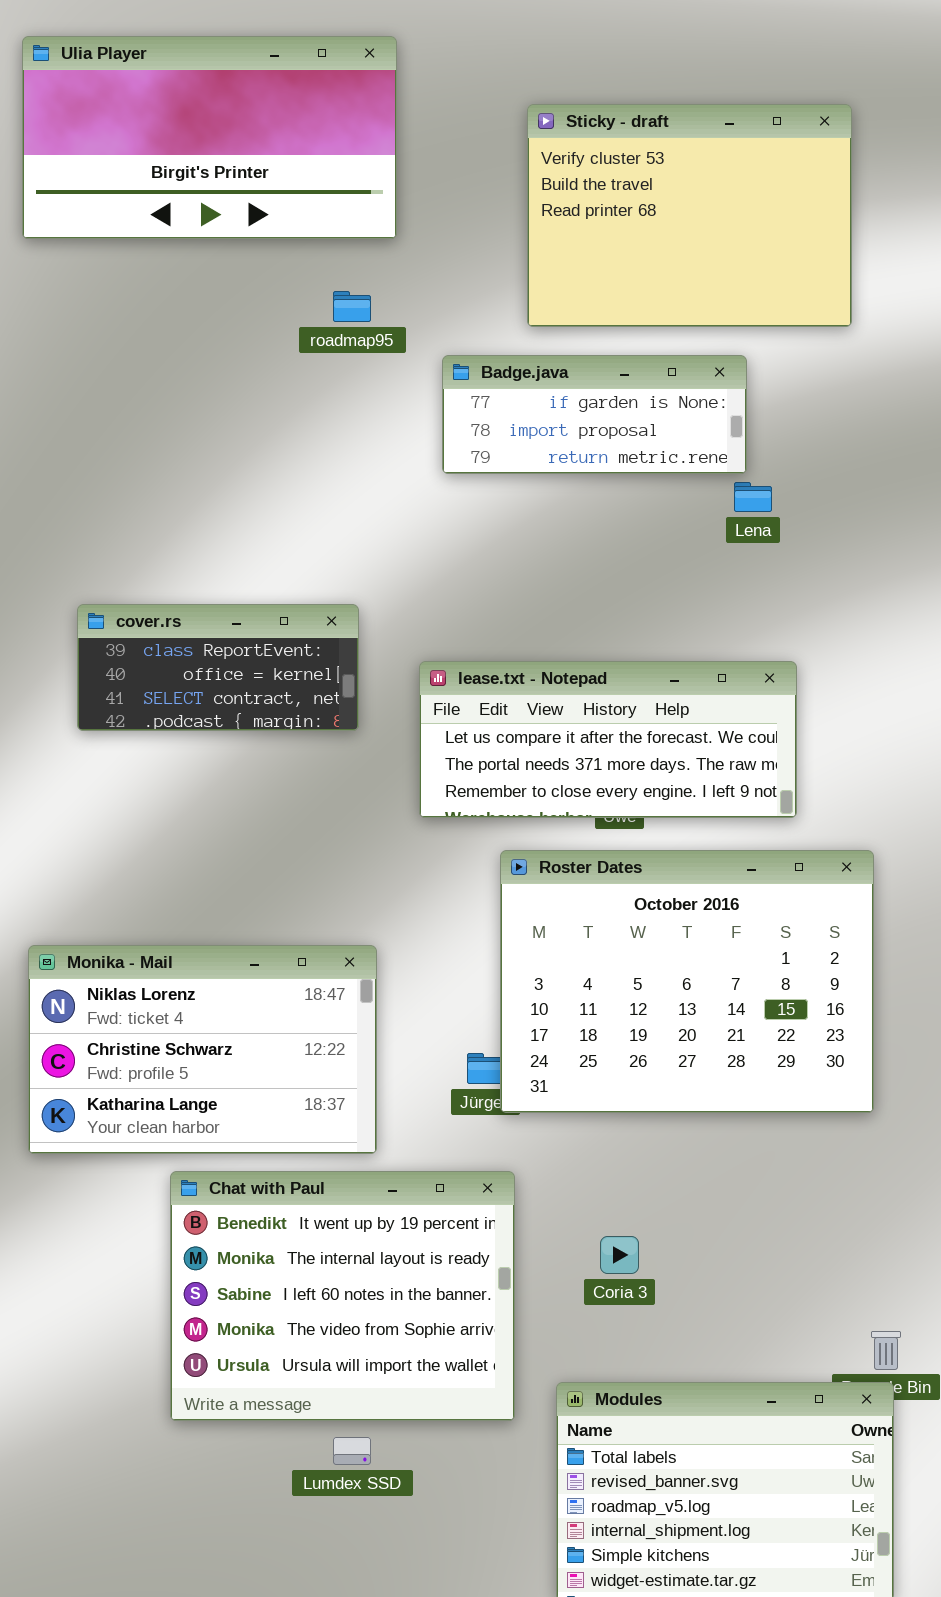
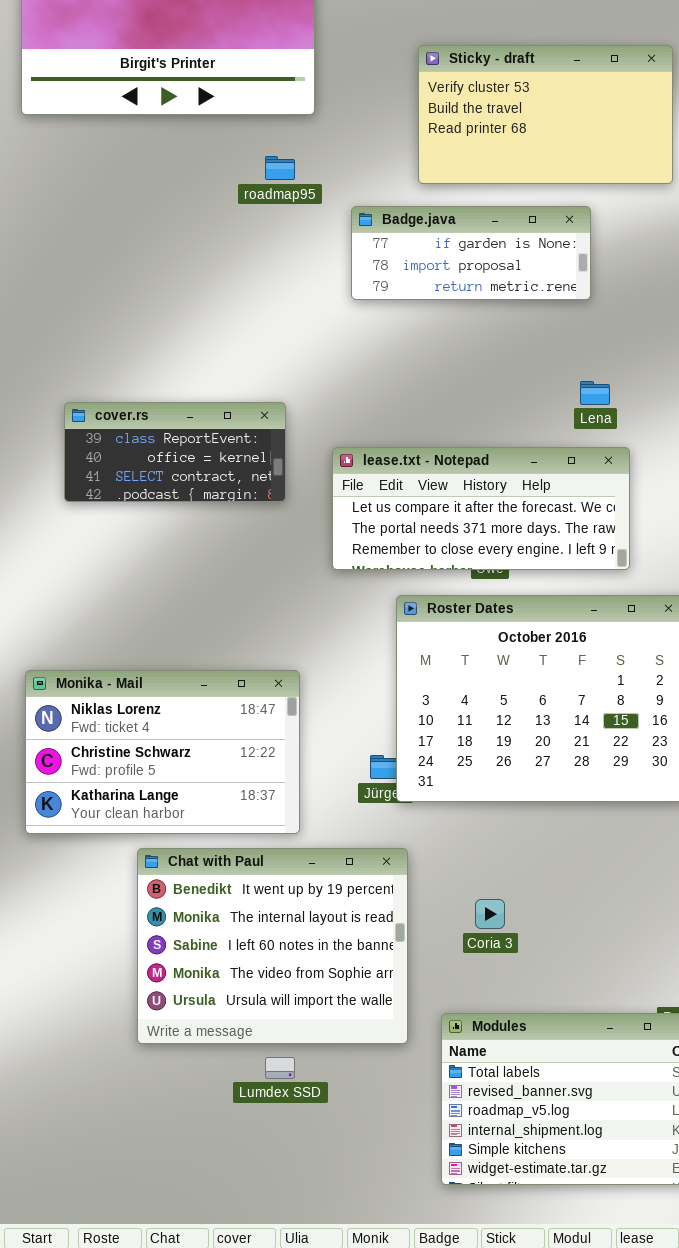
Sticky - draft: [527,104,852,327] -> [418,45,673,184], resized
Lena: [734,482,772,512] -> [580,381,610,405], moved

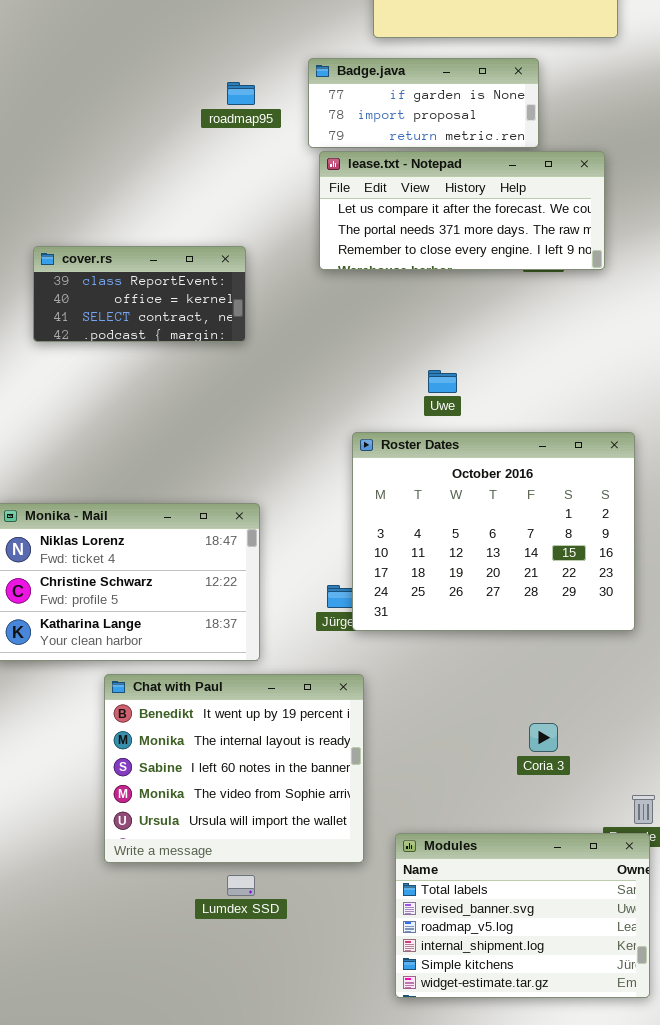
roadmap95: [265,156,295,180] -> [227,82,255,105], moved
lease.txt - Notepad: [332,447,630,570] -> [319,151,605,270], moved
Coria 3: [475,899,505,929] -> [529,723,558,752], moved

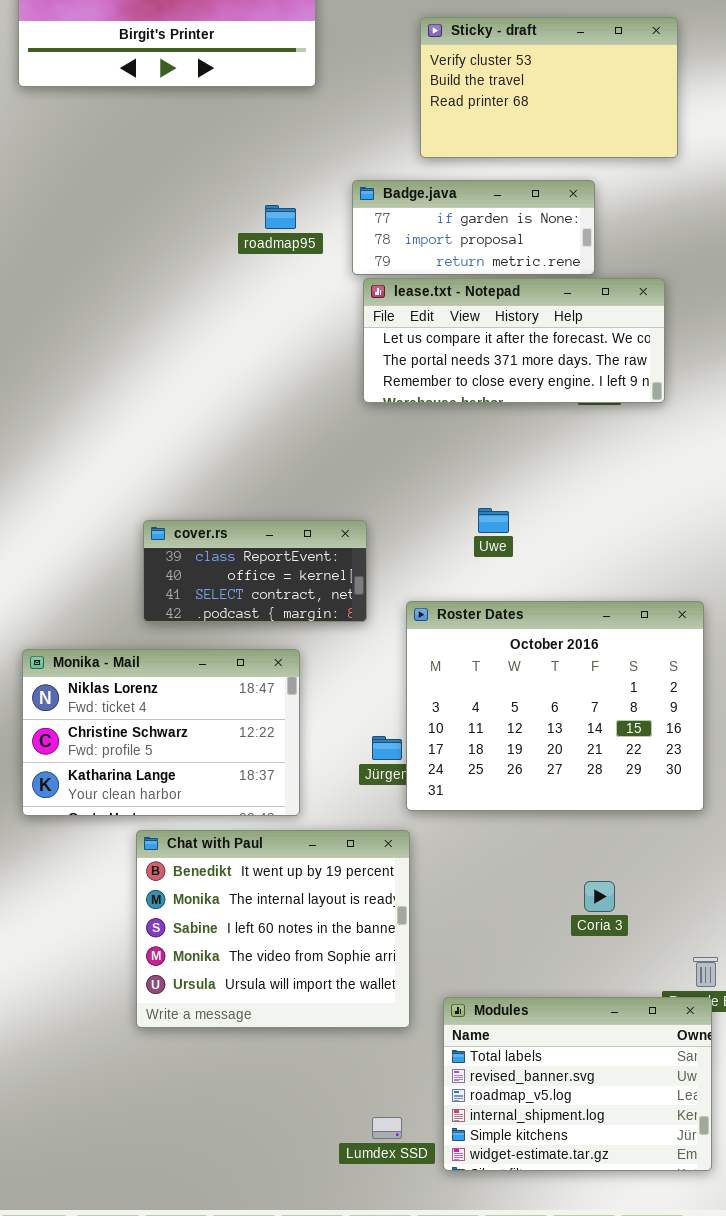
cover.rs: [33,246,246,342] -> [143,520,367,622], moved
Roster Dates: [352,432,635,631] -> [406,601,704,811], moved
Lumdex SSD: [227,875,255,896] -> [372,1117,402,1139], moved

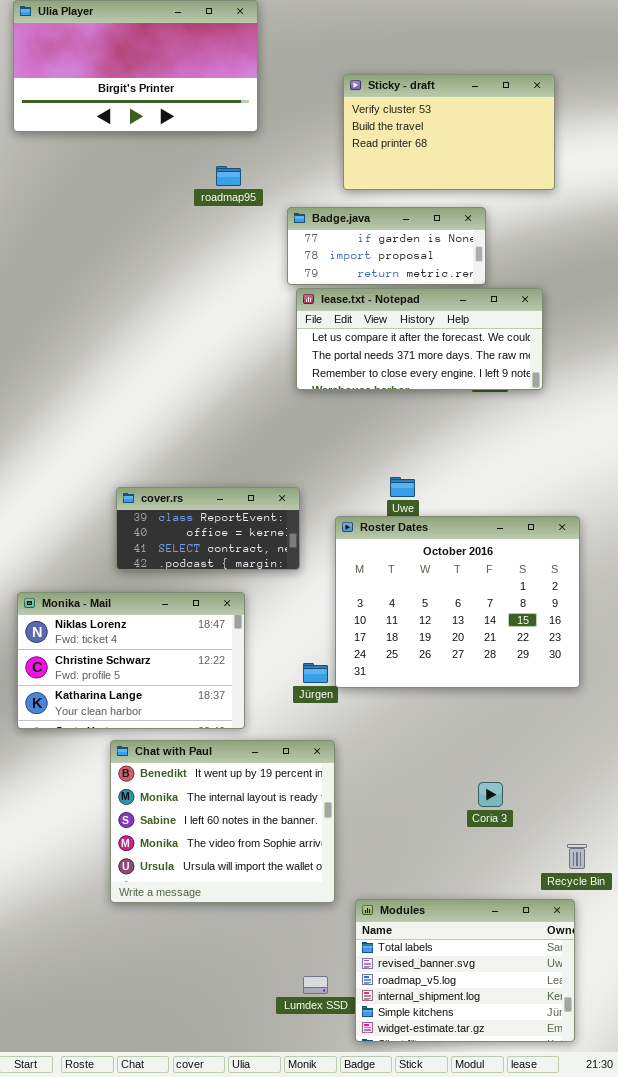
roadmap95: [265,205,296,229] -> [216,166,241,186], moved
Roster Dates: [406,601,704,811] -> [335,516,580,688], moved
Modules: [443,997,712,1171] -> [355,899,575,1042], moved

